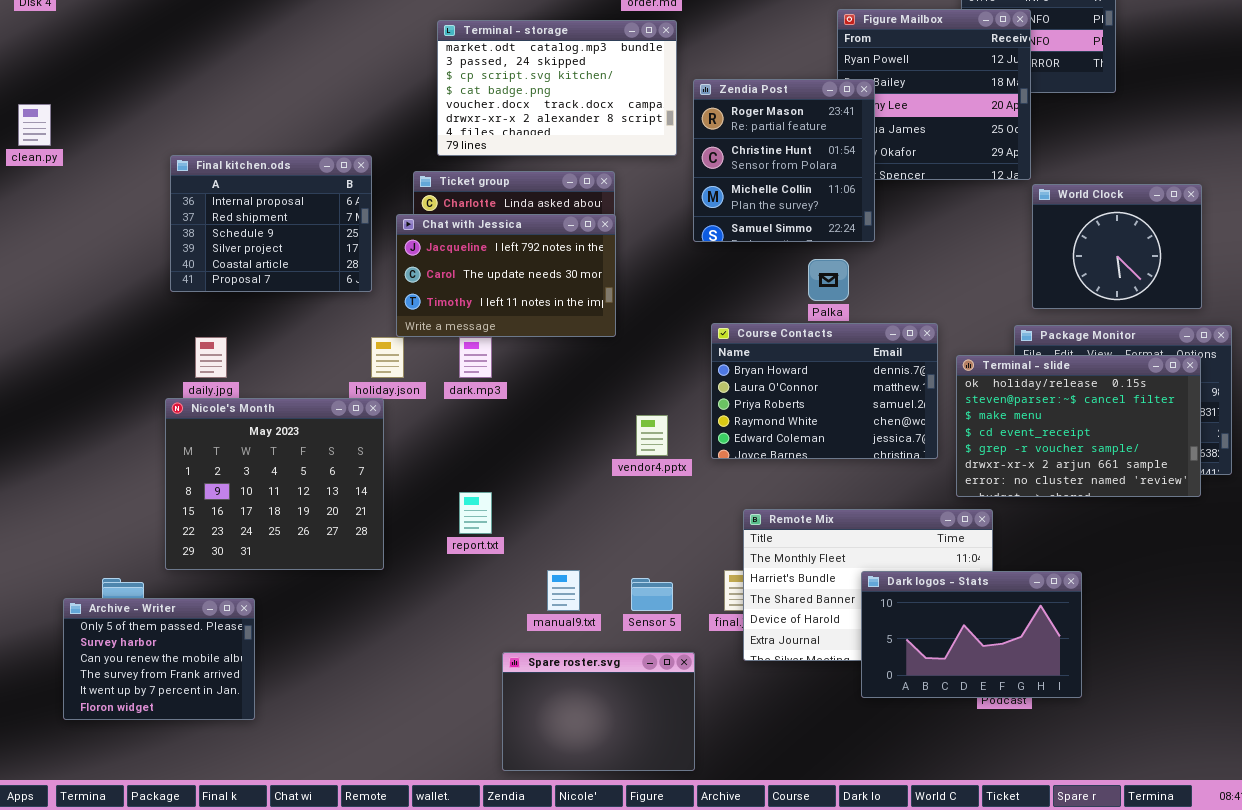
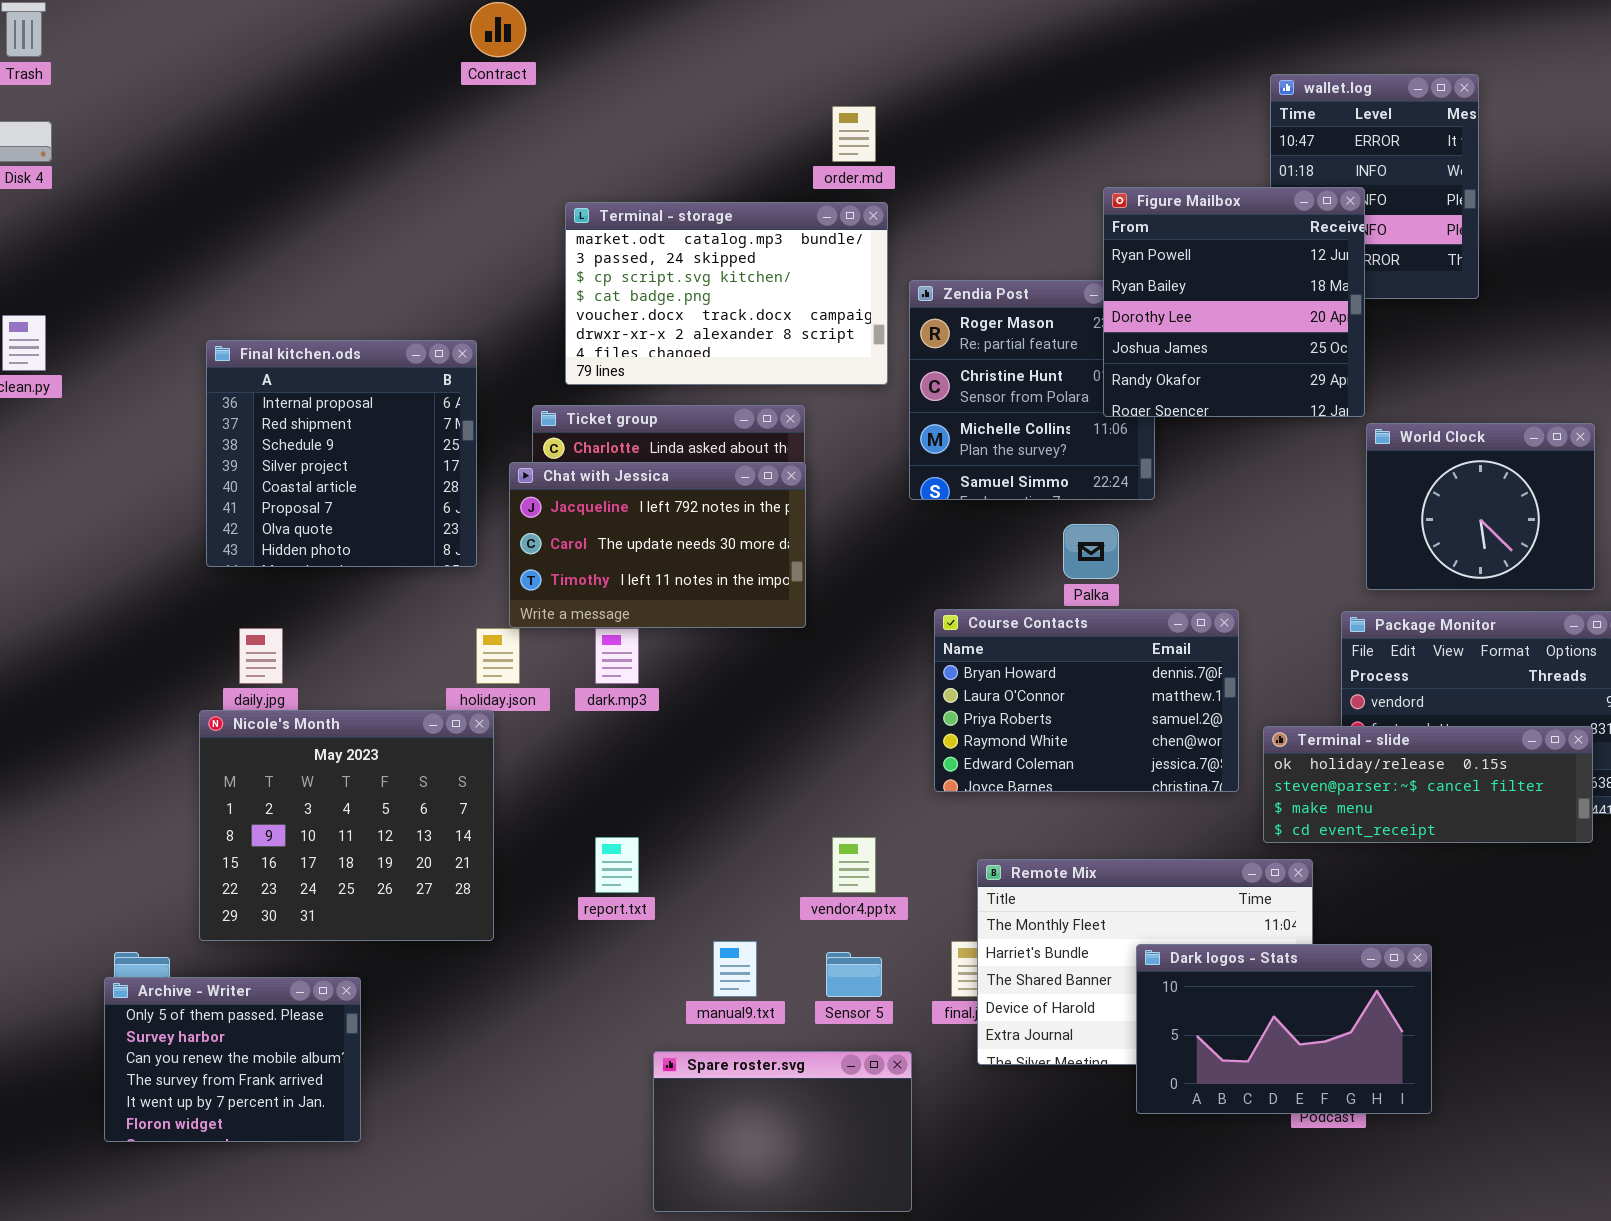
Figure Mailbox: [837,9,1031,180] -> [1103,187,1365,417], raised
Final kitchen.ods: [170,155,372,292] -> [206,340,477,567], resized
Terminal - slide: [956,355,1201,497] -> [1263,726,1593,843], resized
vendor4.pptx: [636,415,668,456] -> [832,837,876,893], moved
Archive - Writer: [63,598,255,720] -> [104,977,361,1142], moved

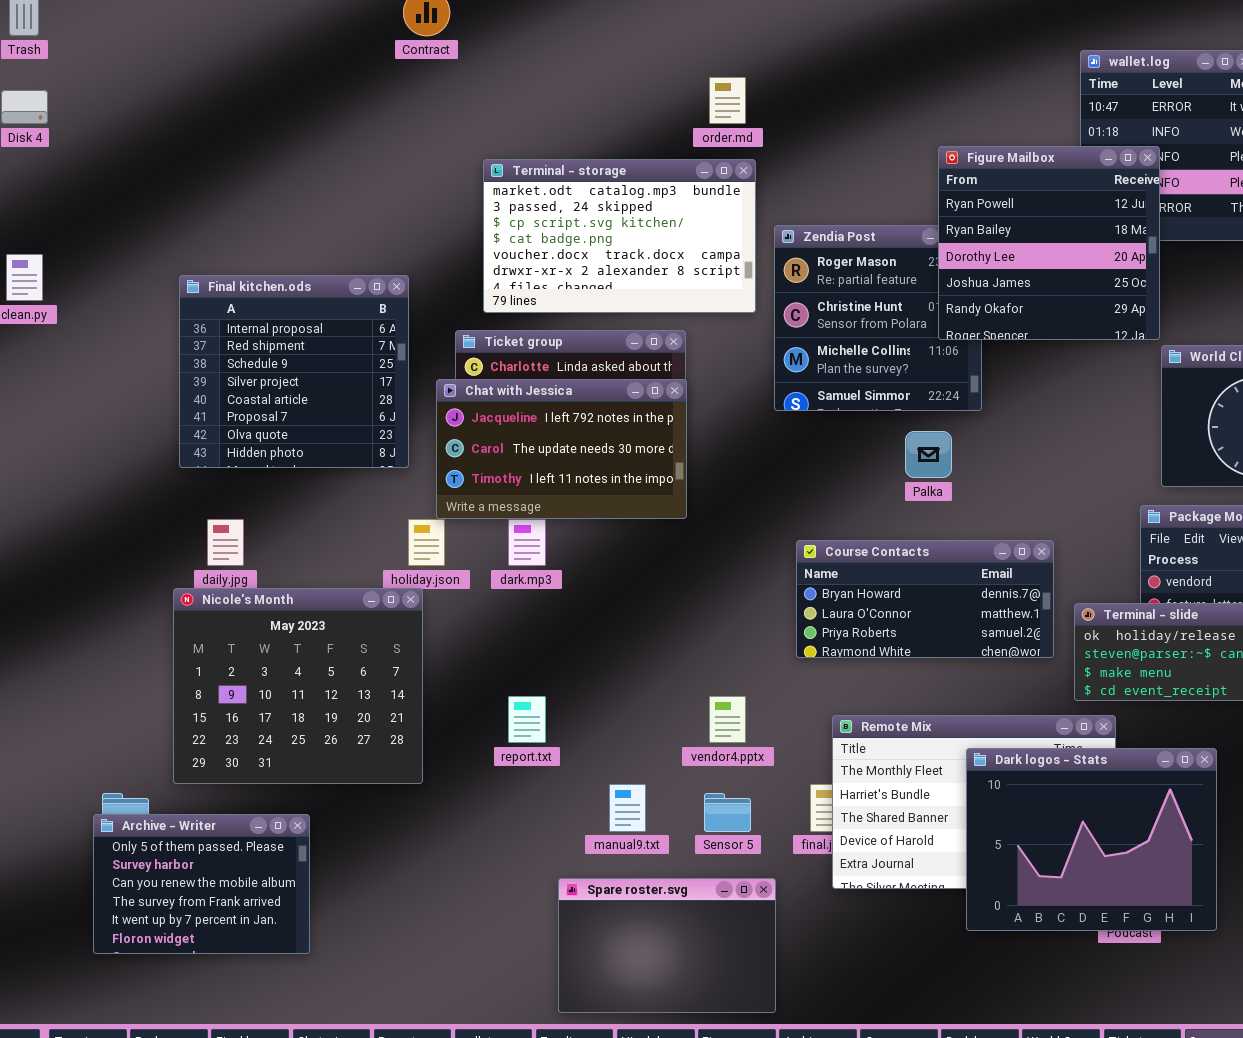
Course Contacts: [934,609,1239,792] -> [796,540,1054,658], resized
Dark logos - Stats: [1136,944,1432,1114] -> [966,748,1217,931], resized

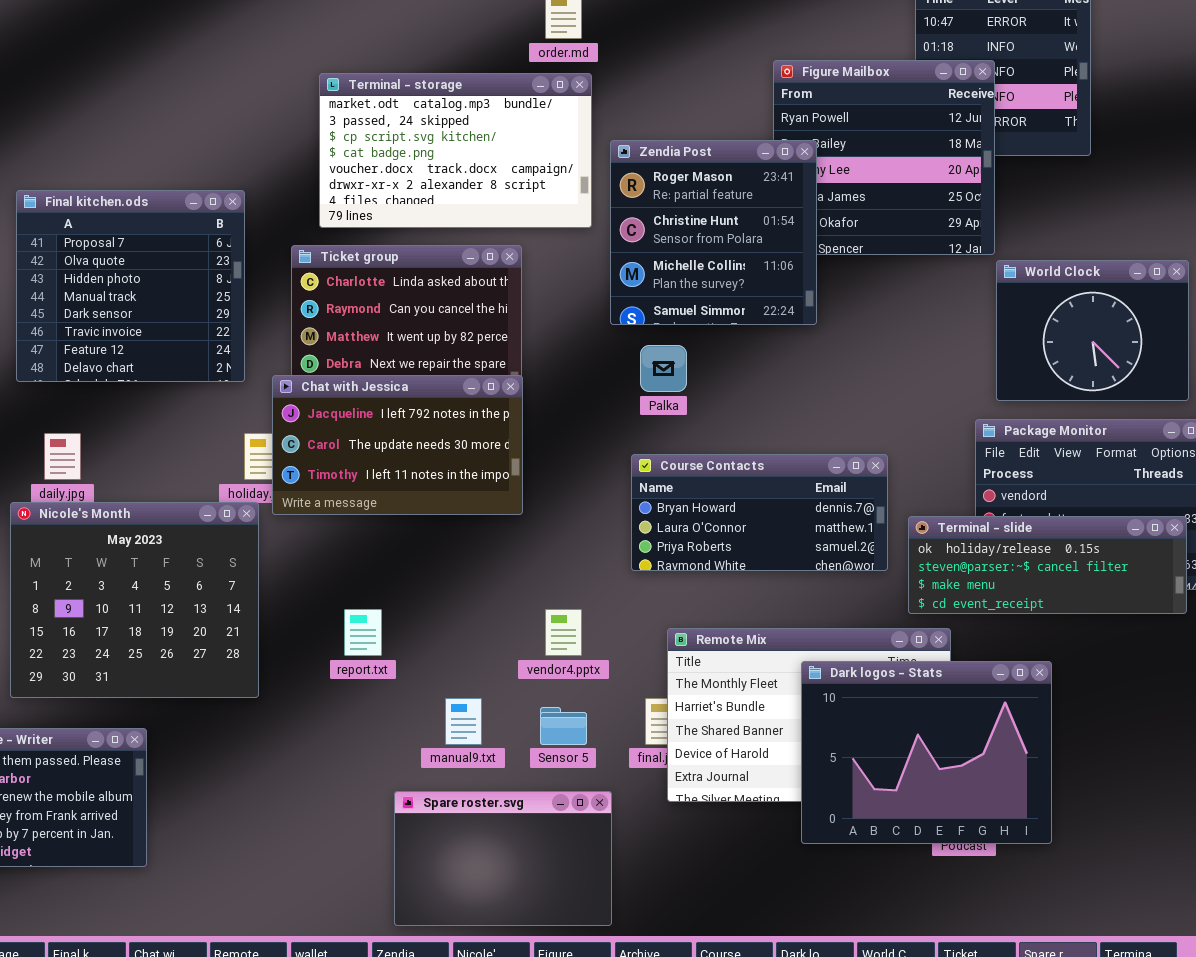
Zendia Post: [774,225,982,411] -> [610,140,817,325], raised
Final kitchen.ods: [179,275,409,468] -> [16,190,245,382], scrolled down 5 rows
Chat with Jessica: [436,379,687,519] -> [272,375,523,515], moved
Palka: [905,431,952,478] -> [640,345,687,392], moved

